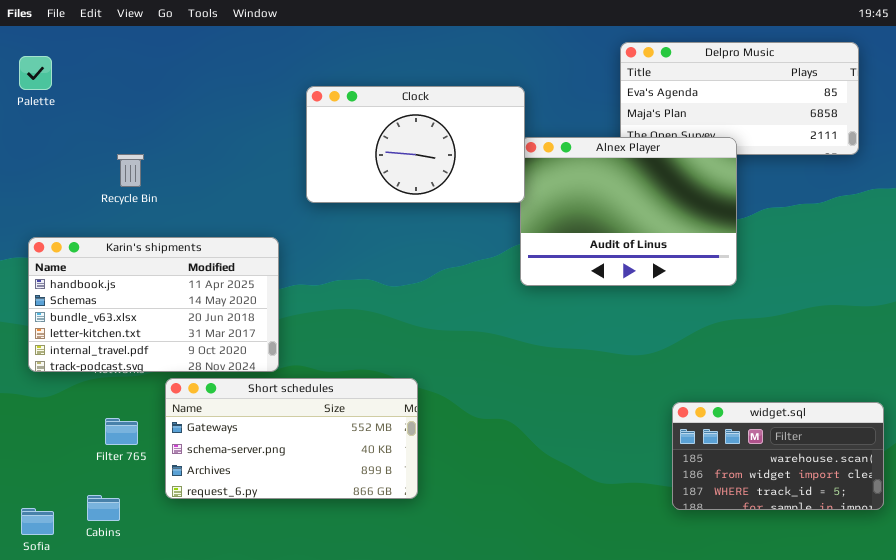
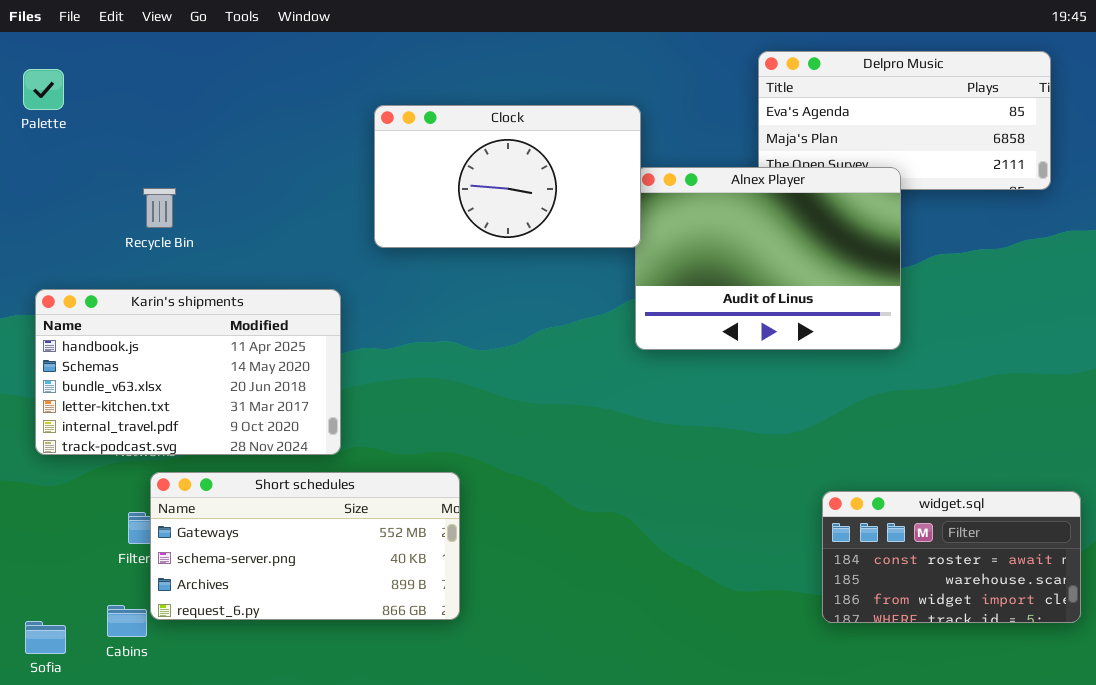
Short schedules: [165,378,418,499] -> [150,472,460,620], moved
widget.sql: [672,402,884,510] -> [822,491,1081,623], scrolled up 1 row

